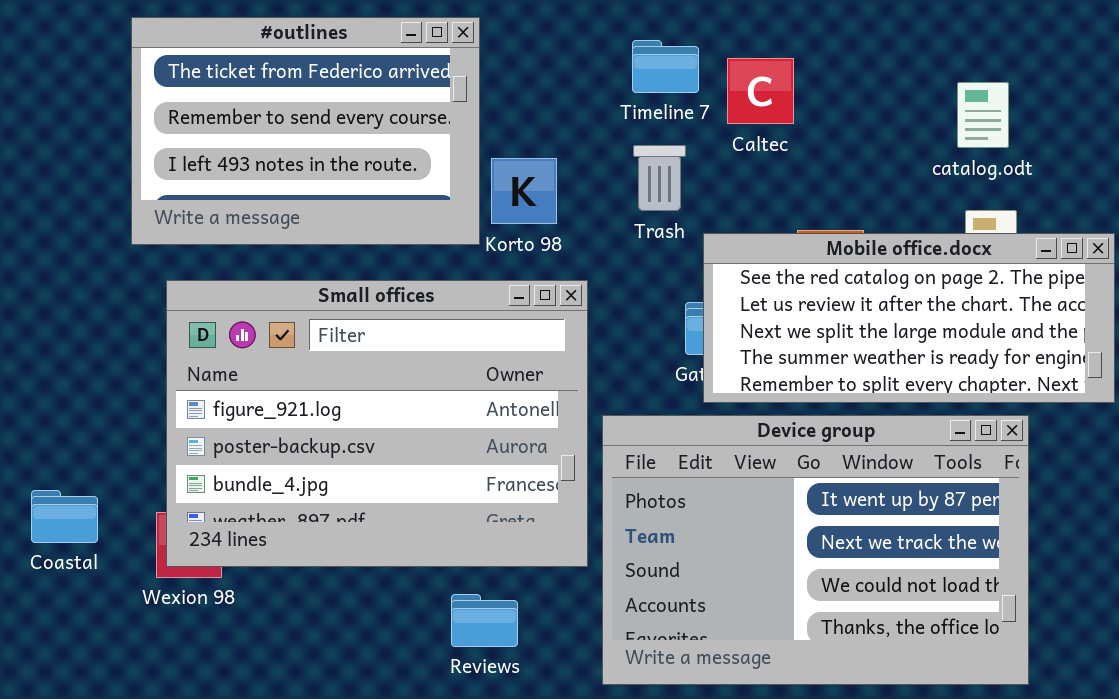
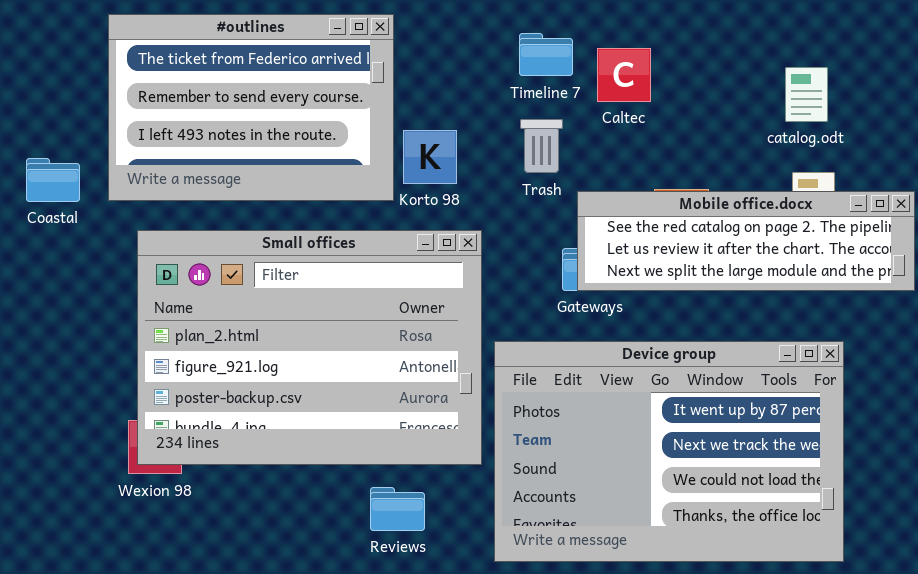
Mobile office.docx: [703,233,1115,403] -> [577,191,915,291], resized
Small offices: [166,280,588,567] -> [137,230,482,465], scrolled up 1 row
Coastal: [31,490,98,543] -> [26,158,80,202], moved

